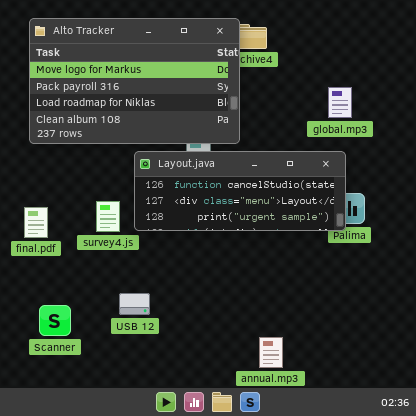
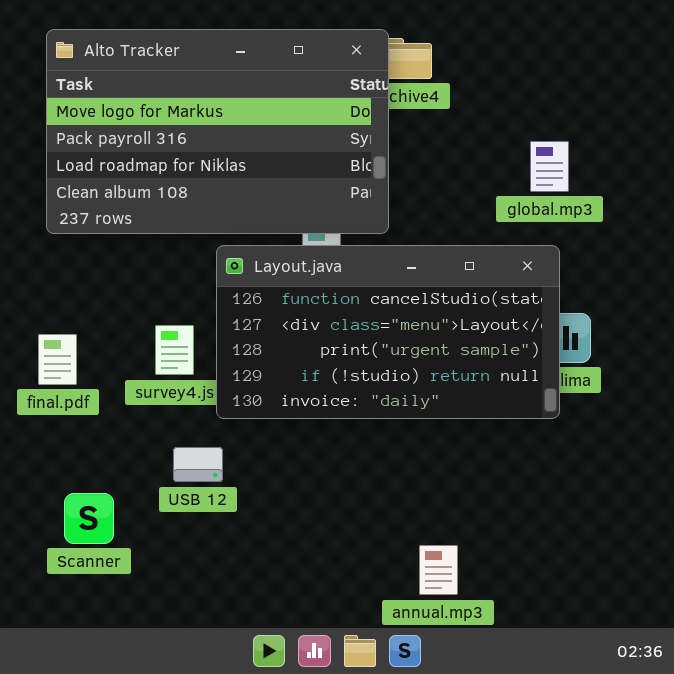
Layout.java: [134,151,346,231] -> [216,245,560,419], resized
USB 12: [119,293,150,315] -> [173,447,223,482], moved

